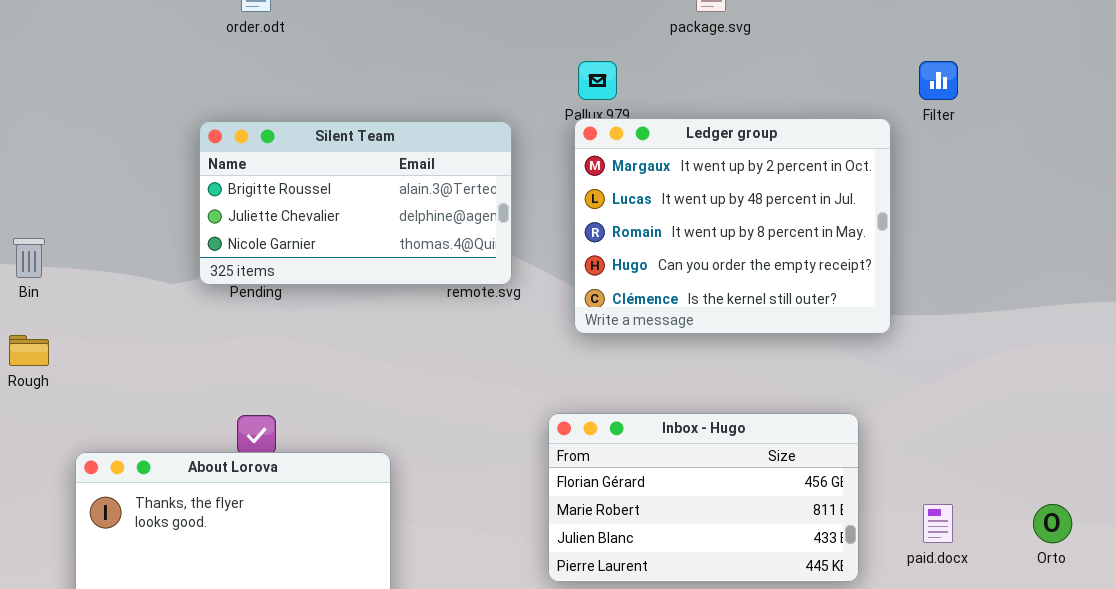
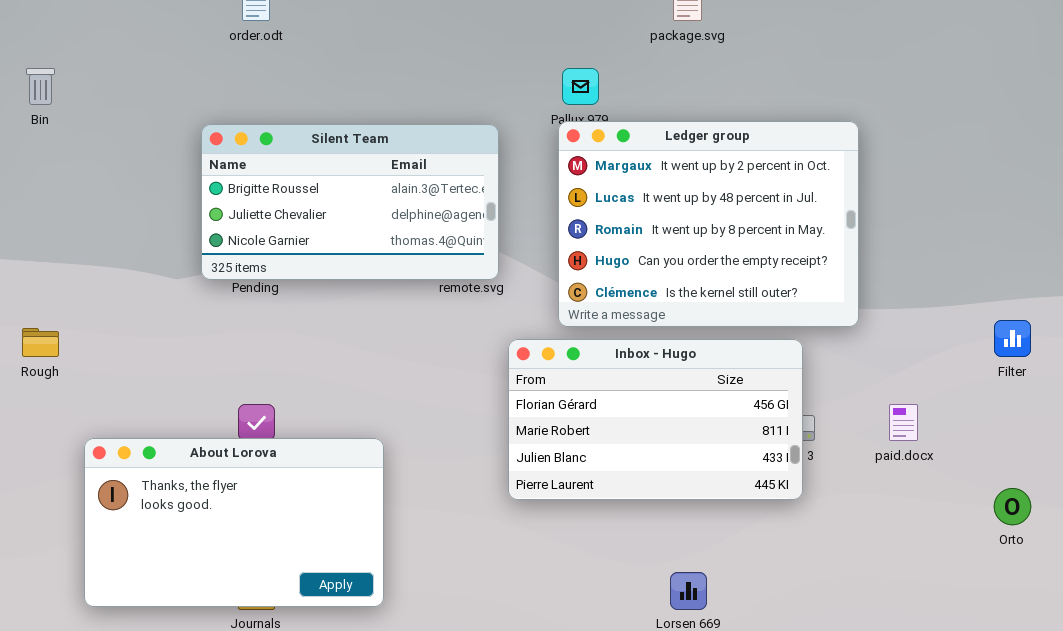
Filter: [919,61,958,100] -> [994,320,1031,357], moved
Bin: [13,238,45,278] -> [26,68,55,105], moved
Inbox - Hugo: [548,413,859,582] -> [508,339,803,500], moved
paid.docx: [923,504,953,543] -> [889,404,918,441], moved

